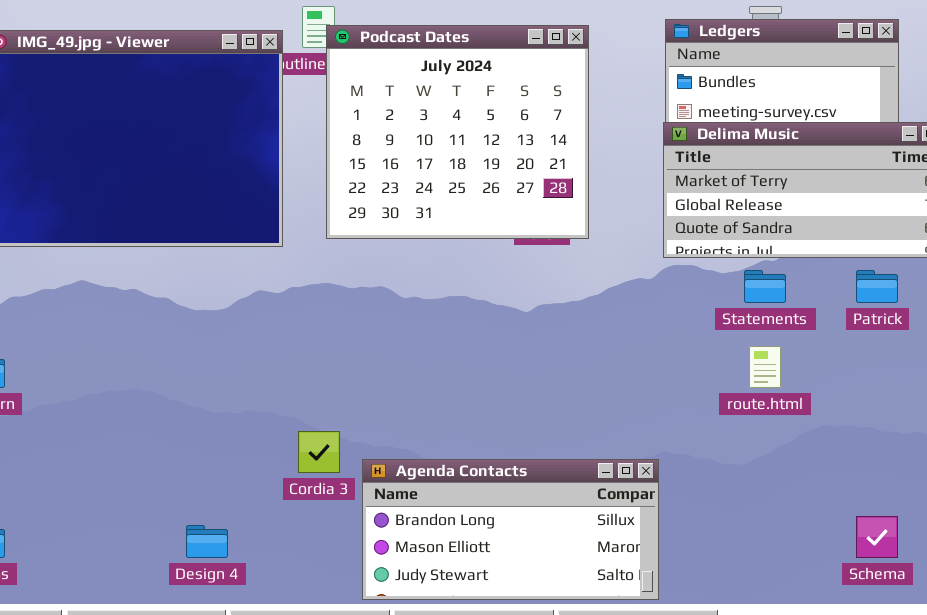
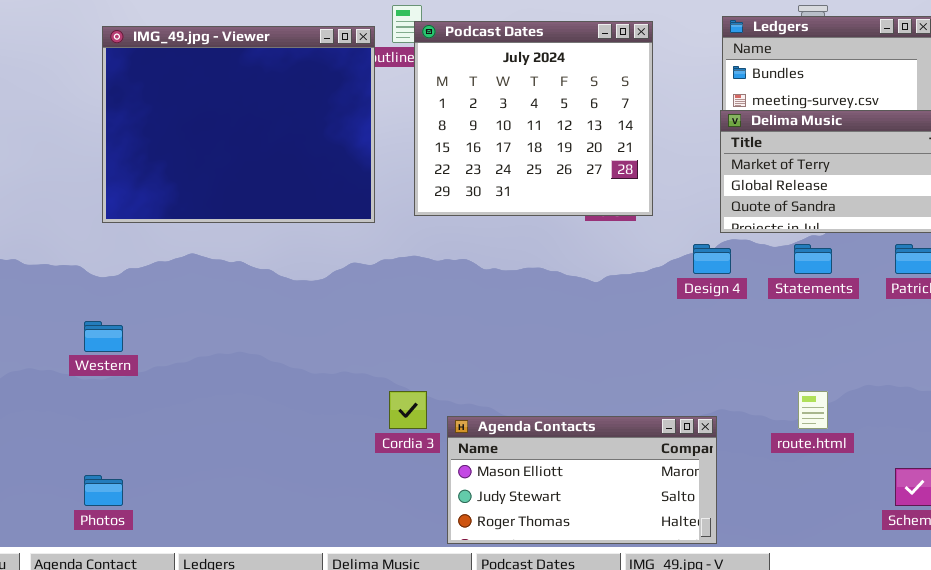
route.html: [749,346,781,388] -> [798,391,828,429], moved
Agenda Contacts: [362,459,659,600] -> [447,416,717,544], scrolled down 1 row
Design 4: [186,525,228,558] -> [693,244,731,274], moved

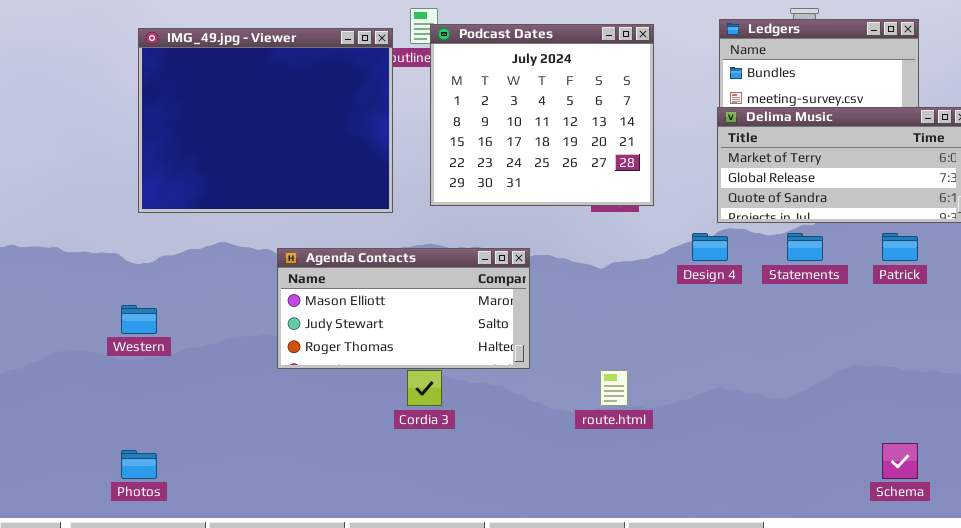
route.html: [798,391,828,429] -> [600,370,628,406], moved
Agenda Contacts: [447,416,717,544] -> [277,248,530,369], moved

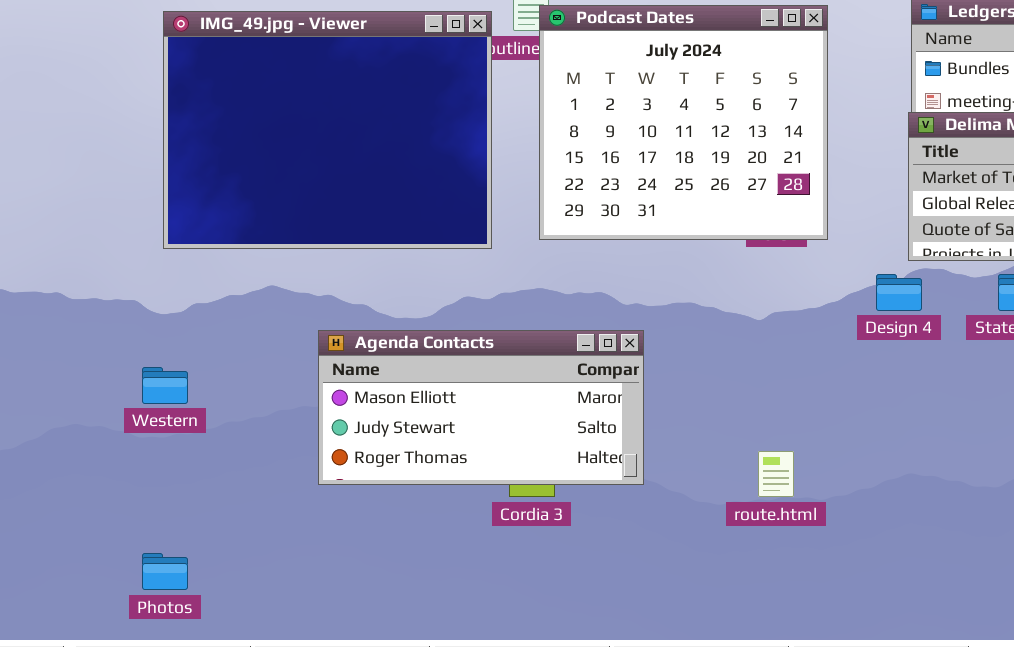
Agenda Contacts: [277,248,530,369] -> [318,330,644,485], moved

